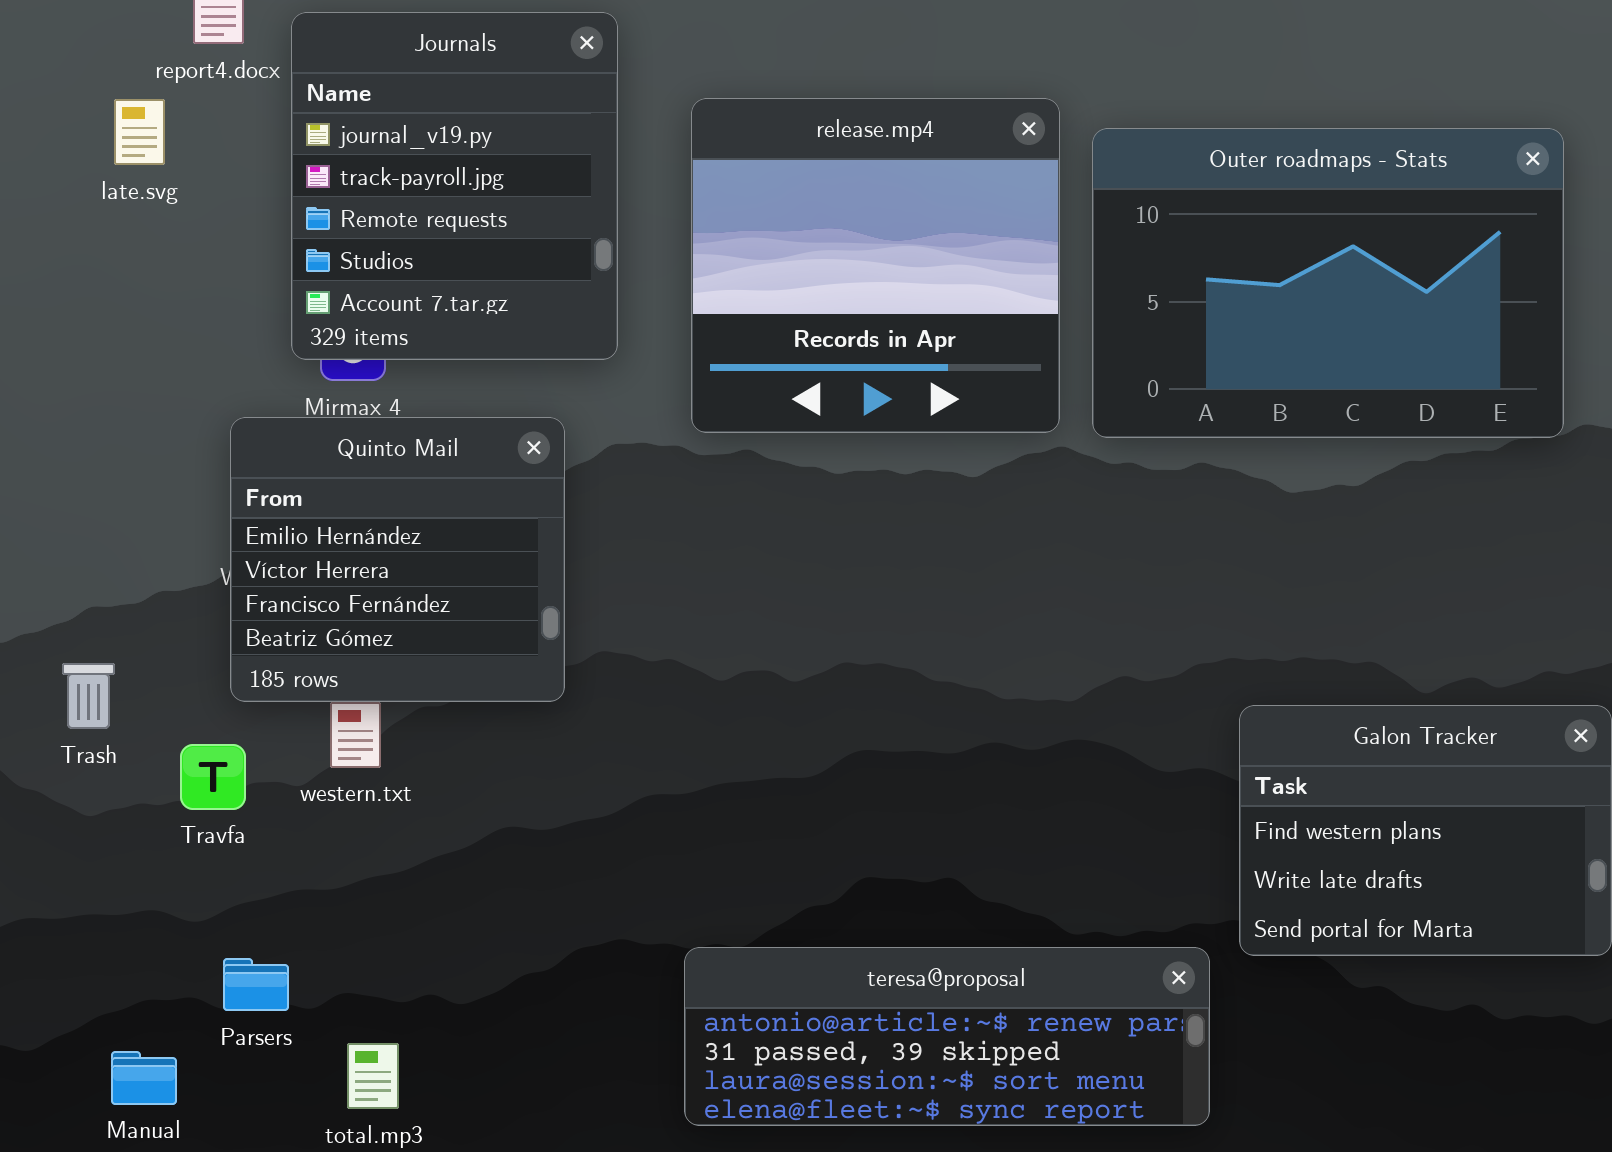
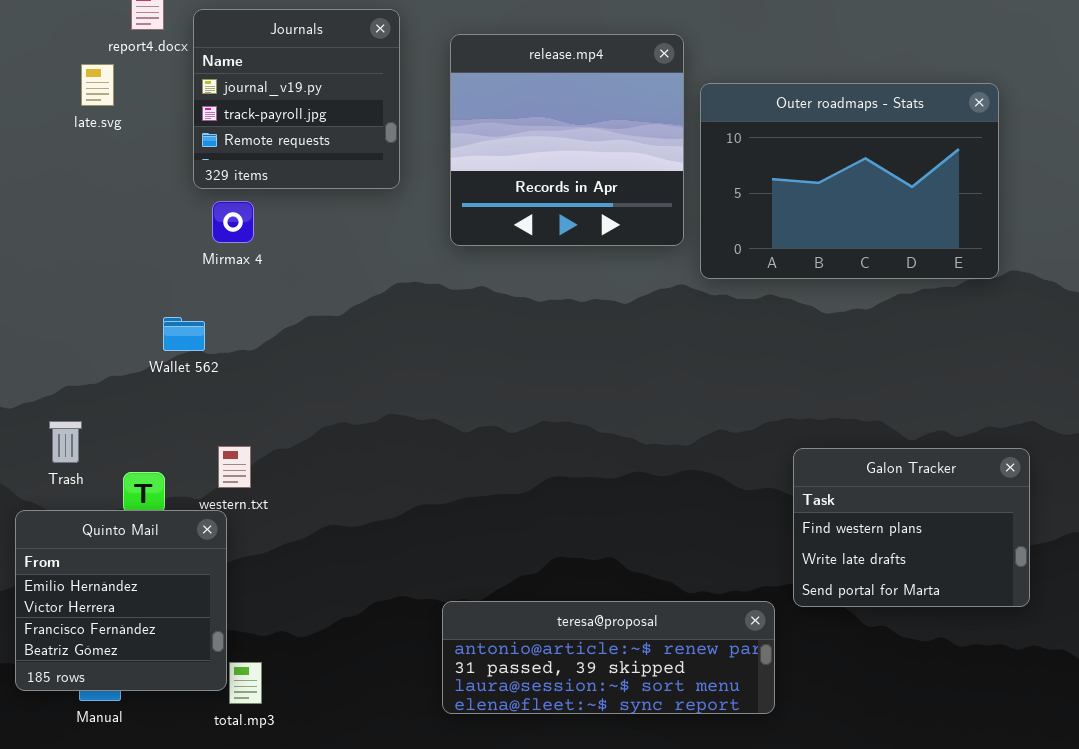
Journals: [291,12,618,360] -> [193,9,400,189], resized
release.mp4: [691,98,1060,433] -> [450,34,684,246], moved
Quinto Mail: [230,417,565,702] -> [15,510,227,691], moved

